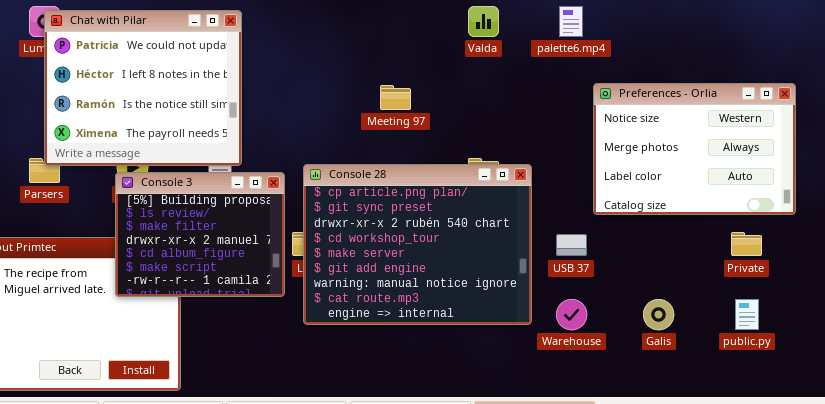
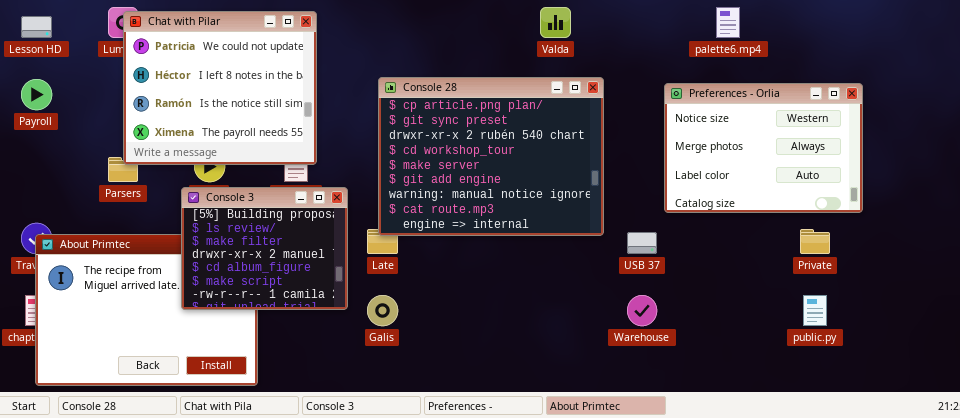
palette6.mp4: [559,6,583,37] -> [716,7,740,38], moved
Console 28: [303,164,532,325] -> [378,77,604,236], moved
Console 3: [115,172,285,297] -> [181,187,348,310], moved
Galis: [643,299,674,330] -> [367,295,398,326], moved

